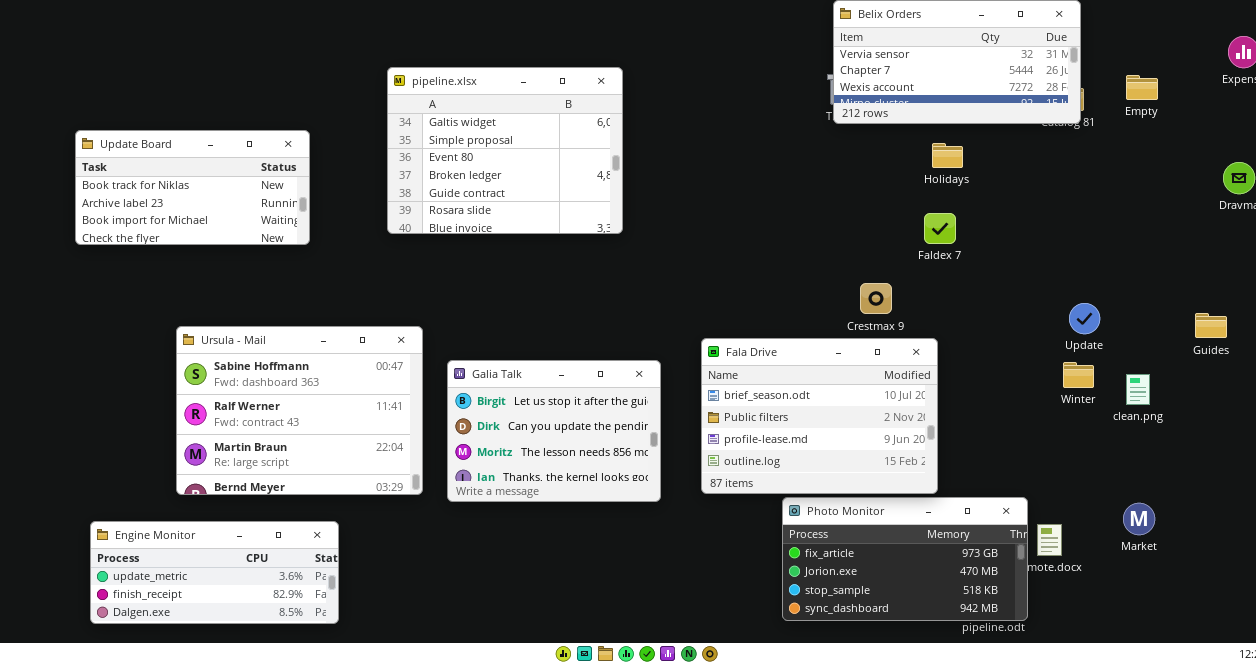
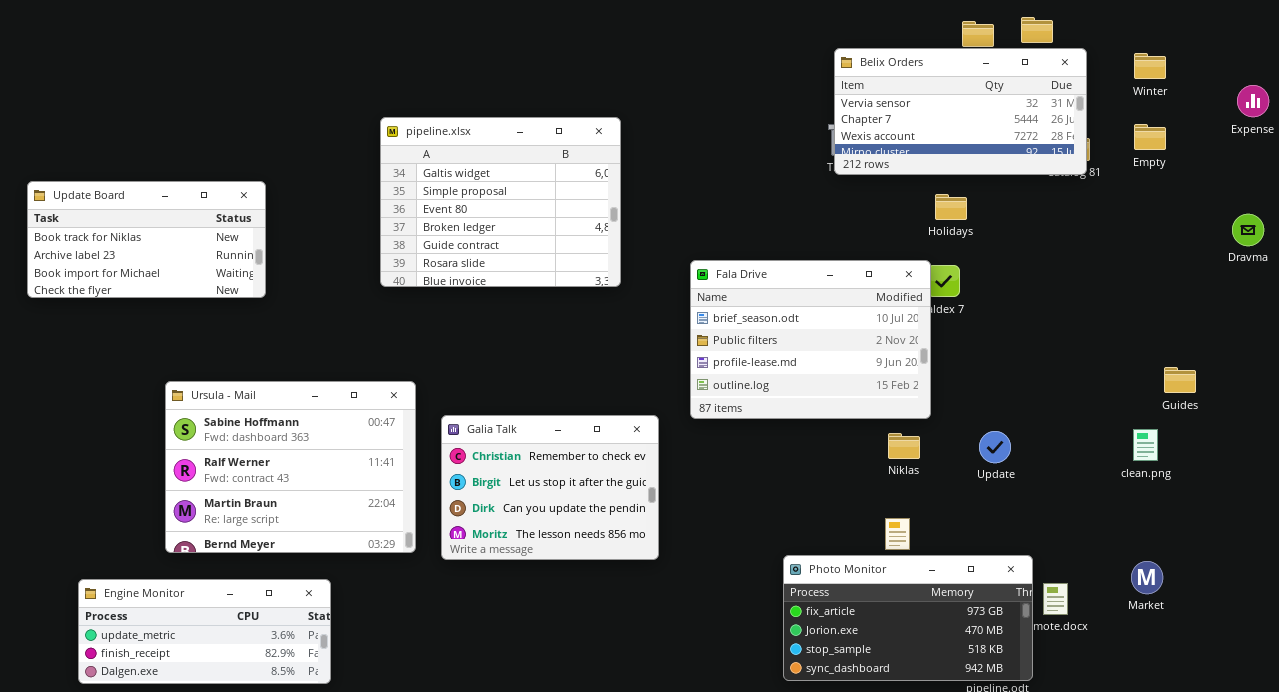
Update Board: [75,130,310,245] -> [27,181,266,298], moved
Update: [1069,303,1100,334] -> [979,431,1011,463], moved
Guides: [1195,313,1227,338] -> [1164,367,1196,393], moved
Fala Drive: [701,338,938,494] -> [690,260,931,419], moved
Galia Talk: [447,360,661,502] -> [441,415,659,560], scrolled up 1 row
Winter: [1063,362,1094,388] -> [1134,53,1166,79], moved

